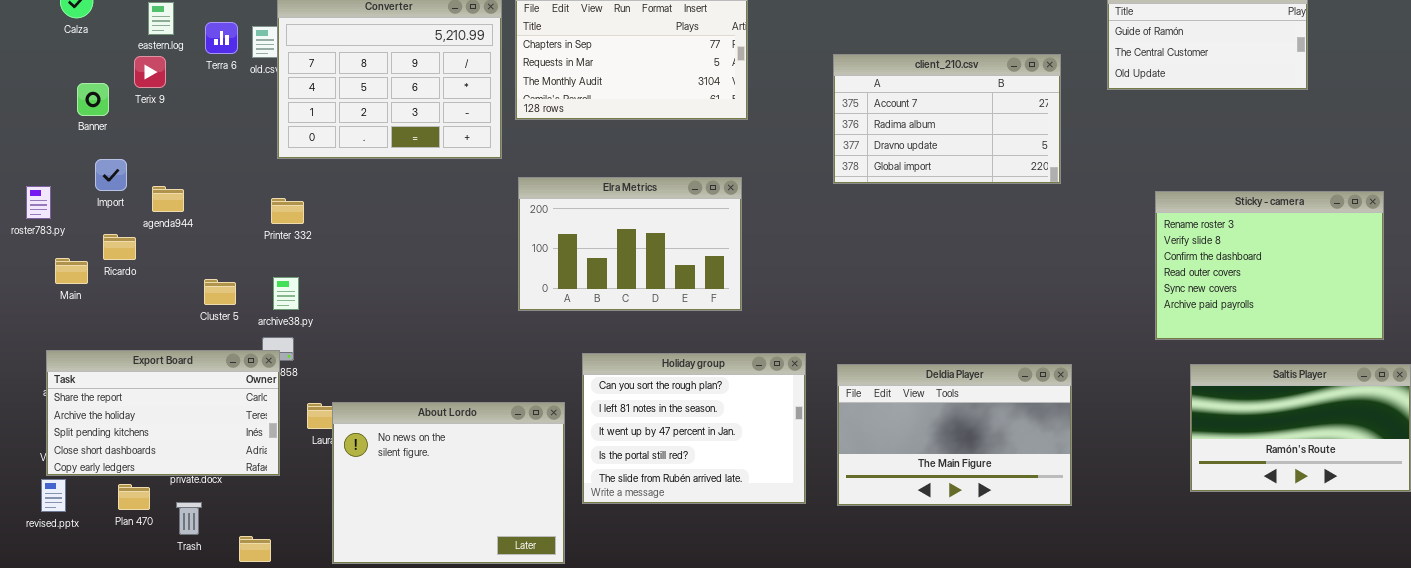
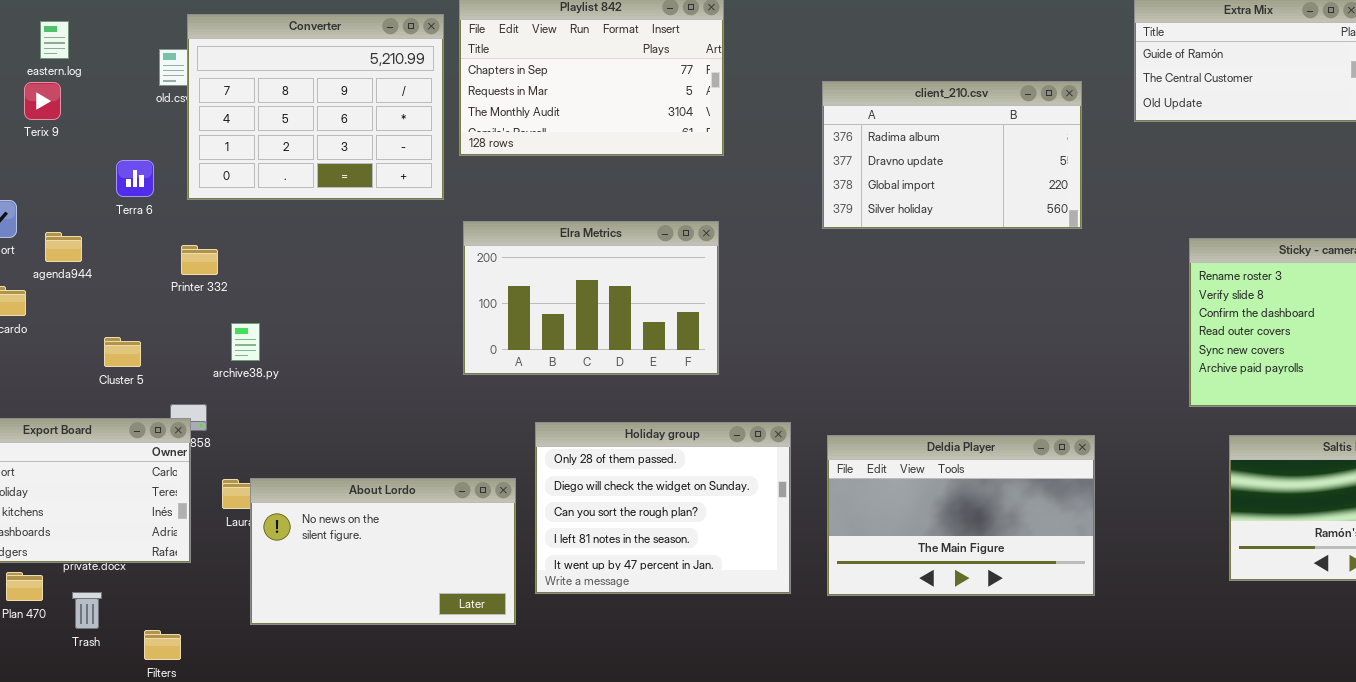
Terra 6: [205,22,238,54] -> [116,160,154,197], moved
client_210.csv: [833,54,1061,184] -> [822,81,1082,229], scrolled down 1 row
archive38.py: [273,277,299,310] -> [231,323,260,361], moved
Holiday group: [582,353,806,504] -> [535,422,791,594], scrolled up 2 rows
About Lordo: [332,402,565,564] -> [250,478,516,625], resized

